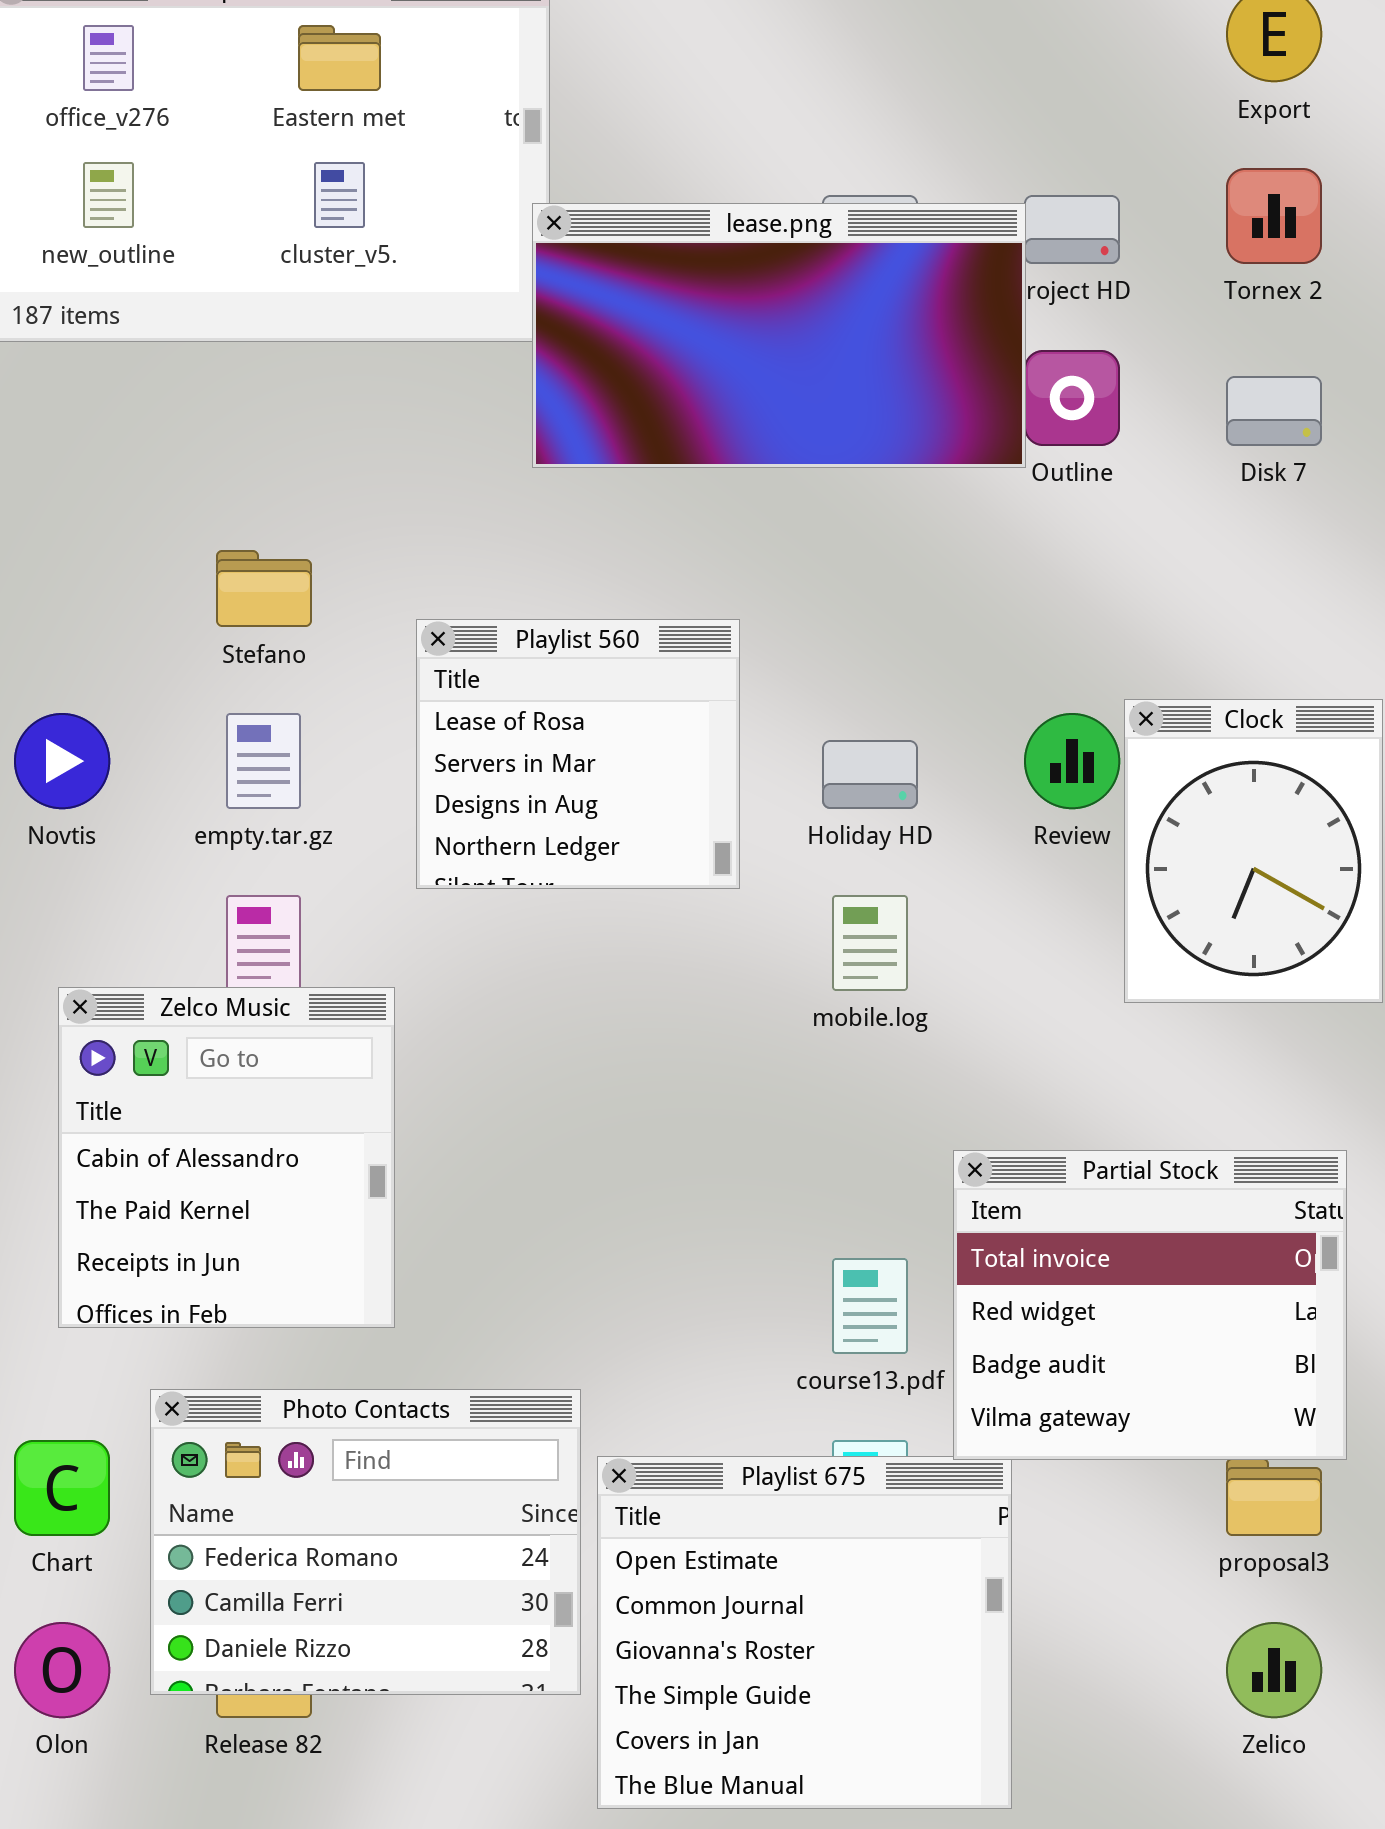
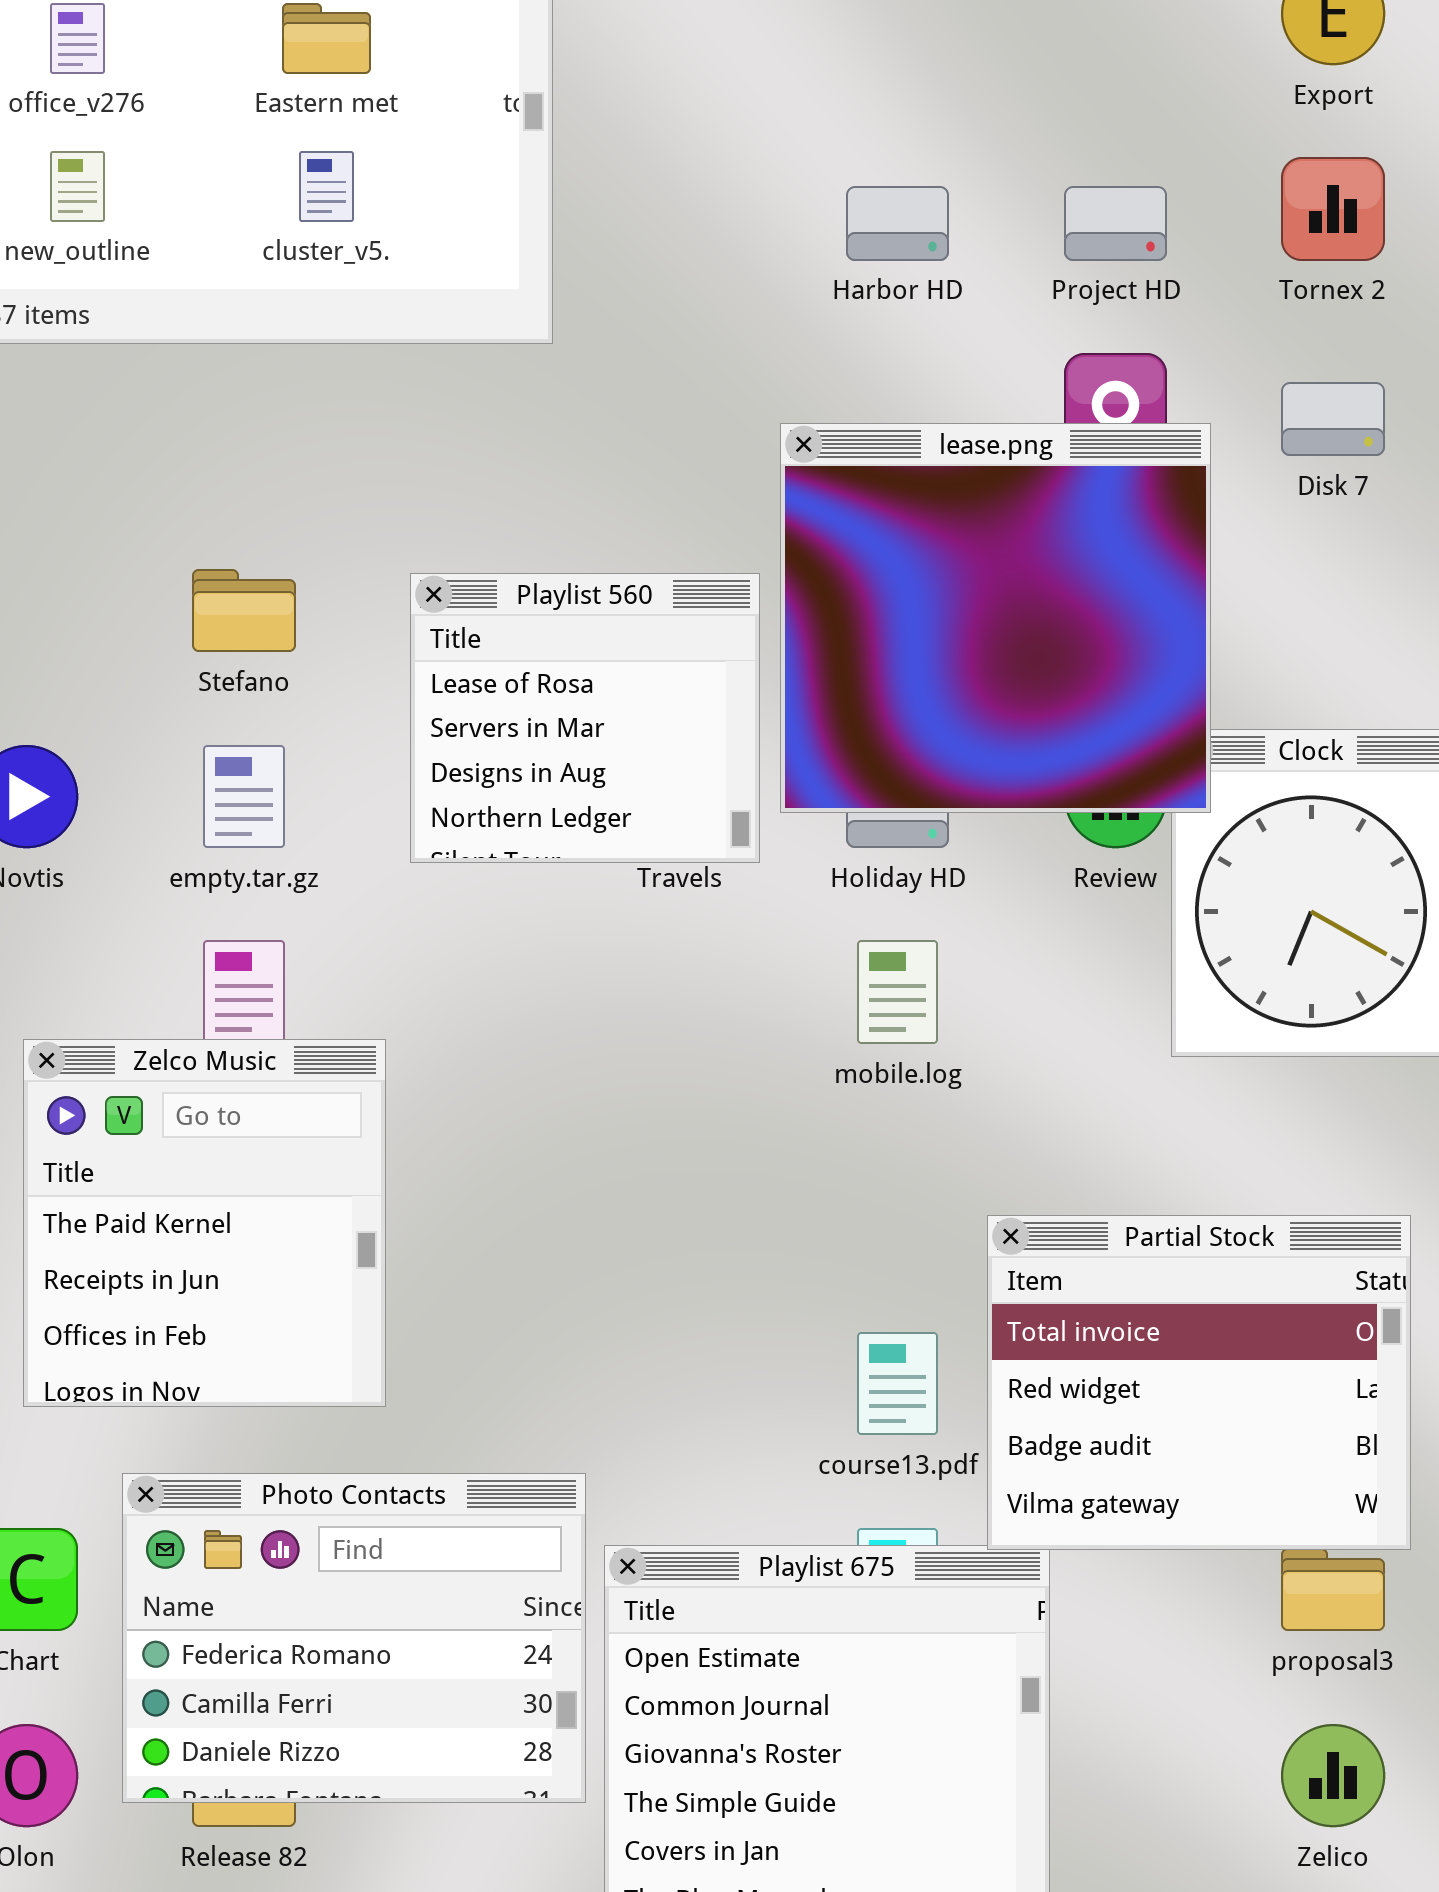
lease.png: [532,203,1026,468] -> [780,423,1211,813], moved, resized
Playlist 560: [416,619,740,889] -> [410,573,760,863], moved
Zelco Music: [58,987,395,1328] -> [23,1039,386,1407], scrolled down 1 row

